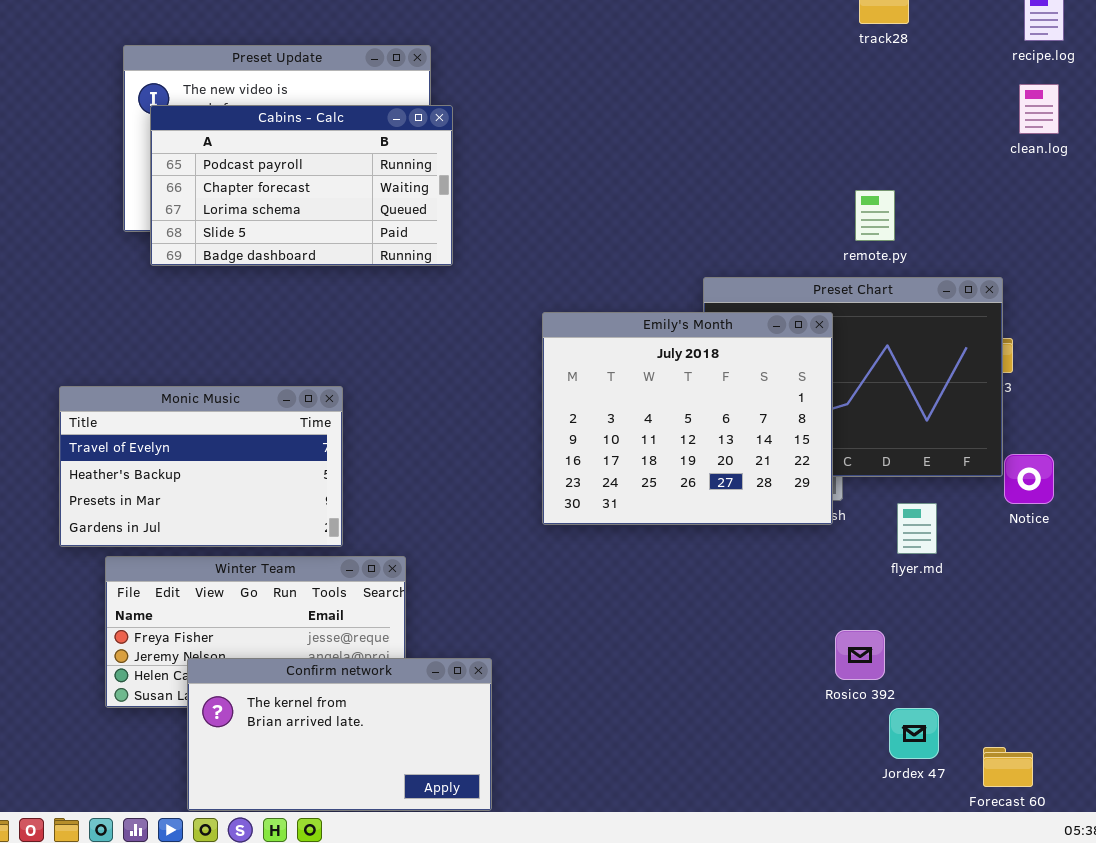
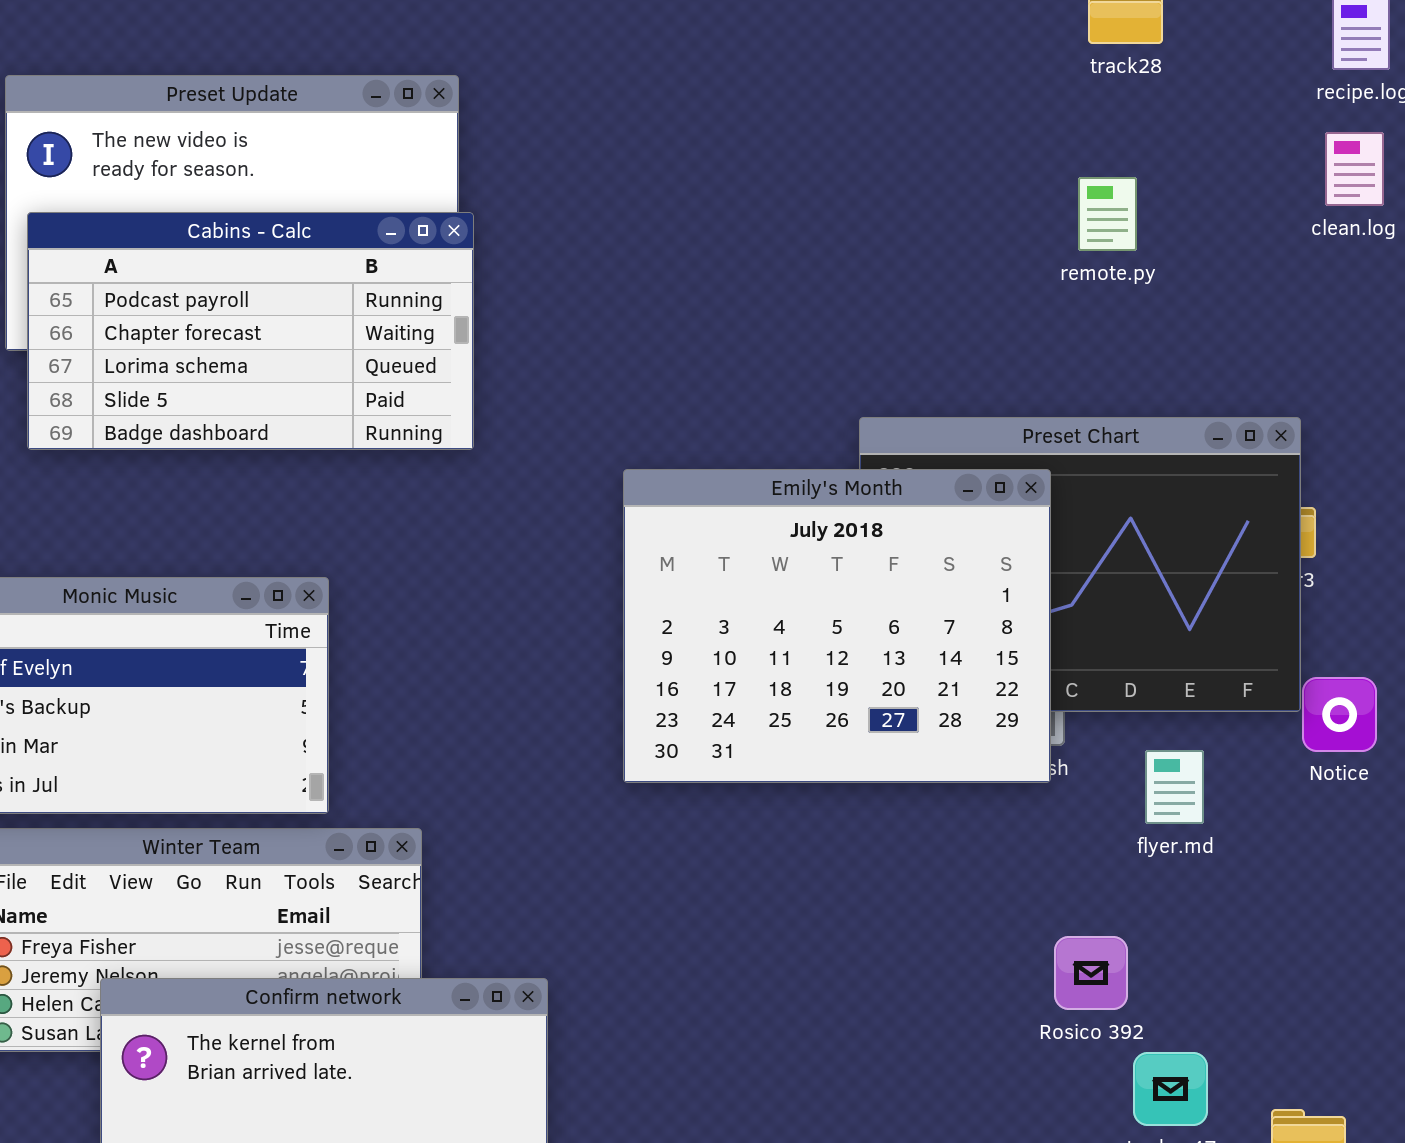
Cabins - Calc: [150,105,453,266] -> [27,212,474,450], moved
remote.py: [855,190,895,241] -> [1078,177,1137,251], moved

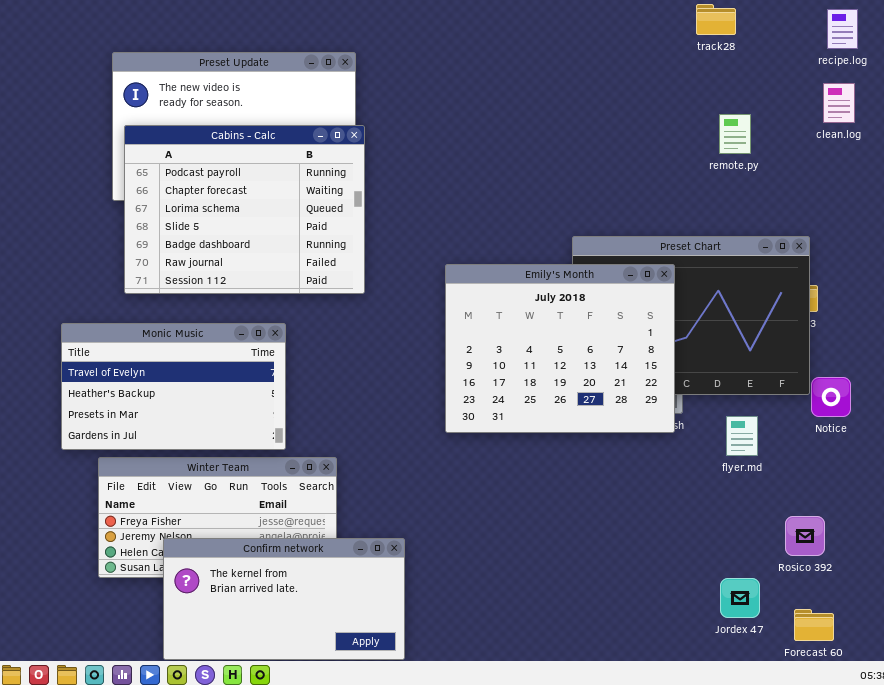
remote.py: [1078,177,1137,251] -> [719,114,751,154], moved
Cabins - Calc: [27,212,474,450] -> [124,125,365,294], resized
Rosico 392: [1054,936,1128,1010] -> [785,516,825,556], moved

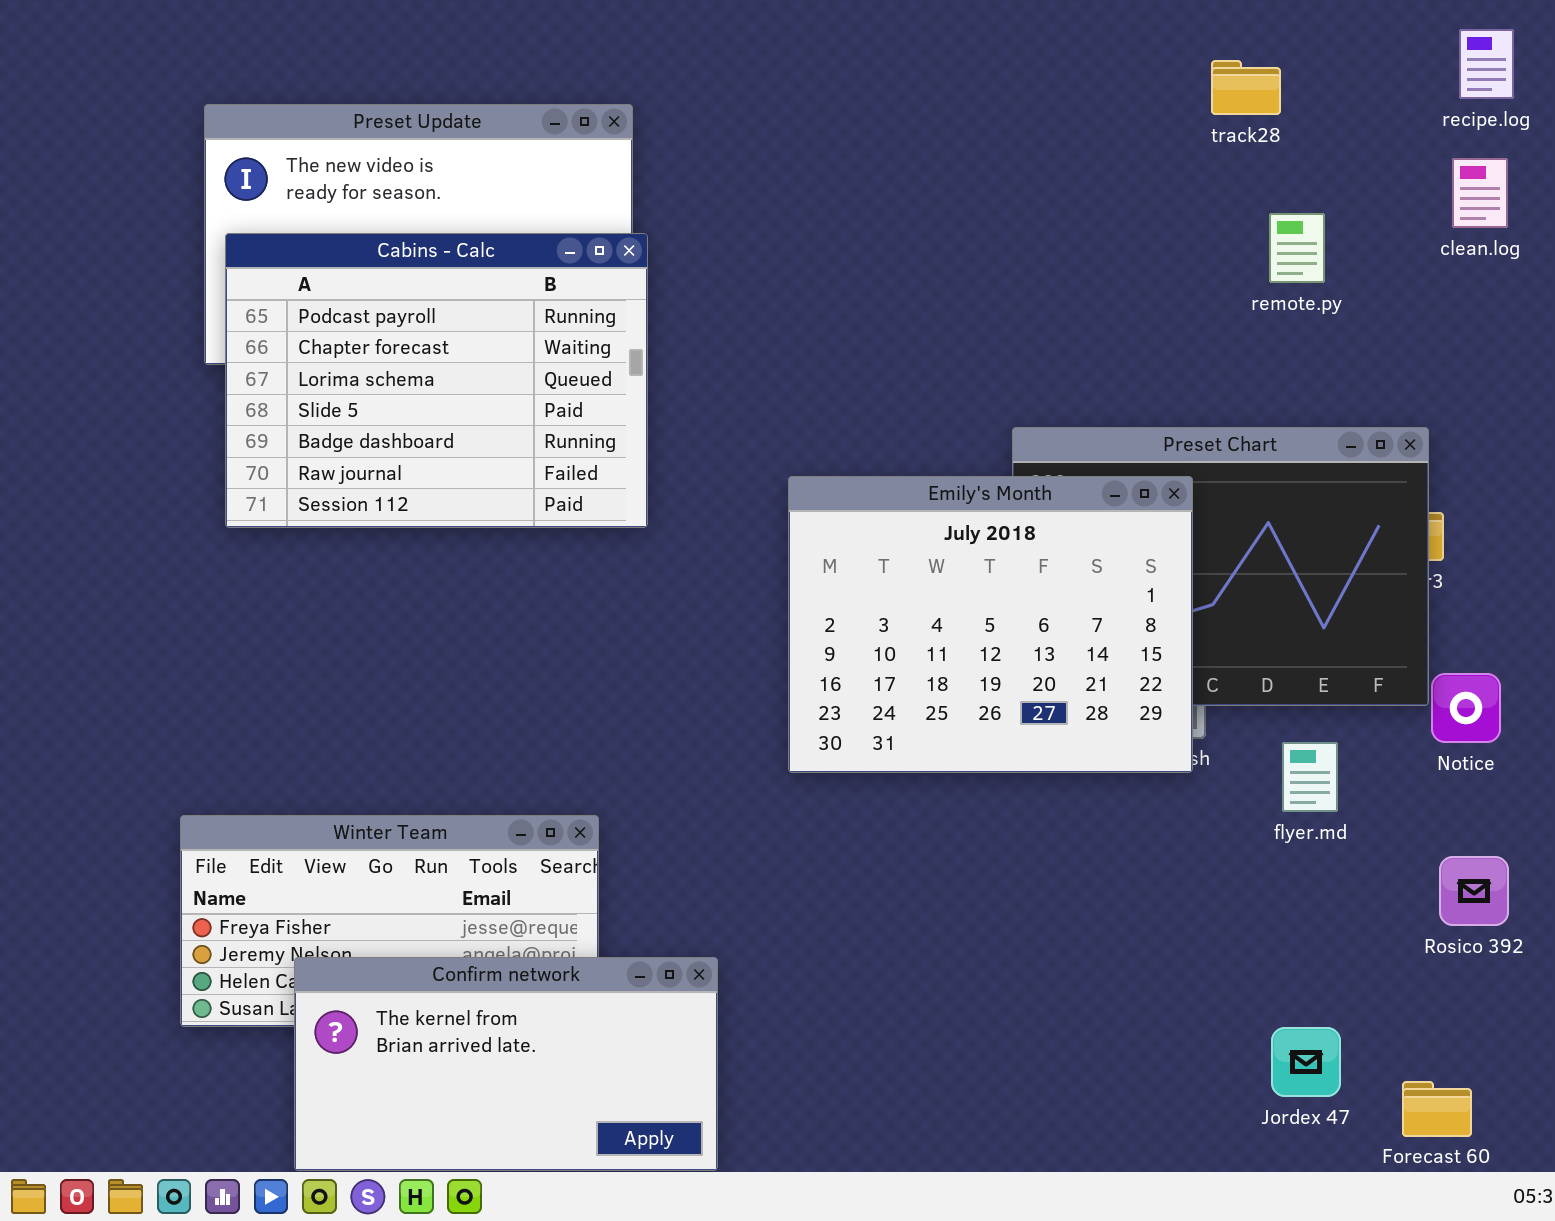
track28: [696,4,736,35] -> [1211,60,1281,115], moved
Monic Music: [61,323,286,450] -> none, closed
Rosico 392: [785,516,825,556] -> [1439,856,1509,926], moved

